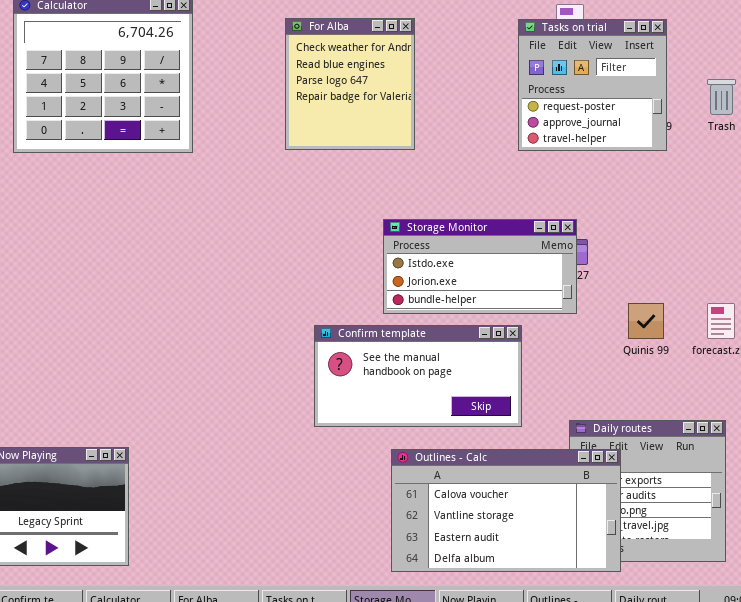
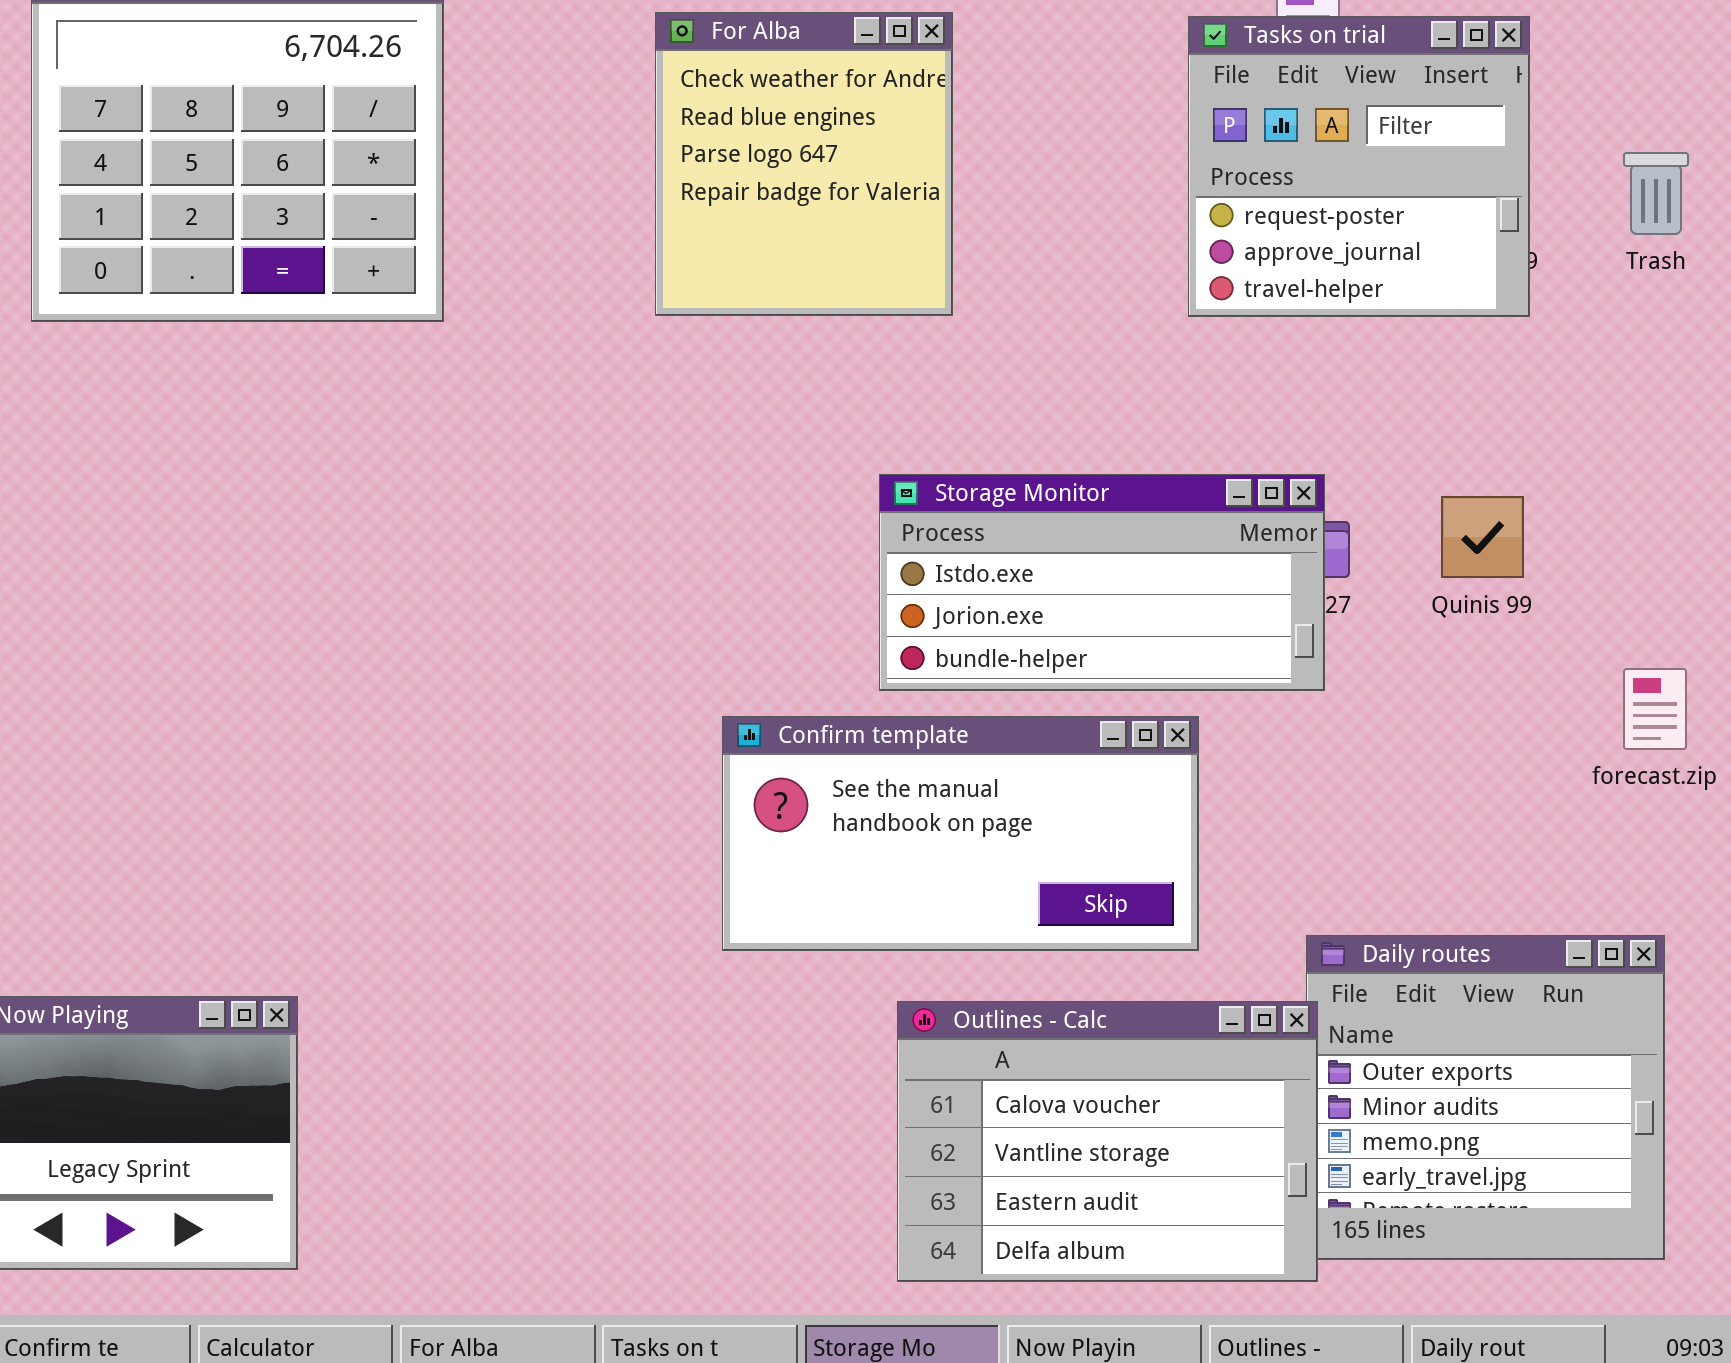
Quinis 99: [628,303,664,339] -> [1441,496,1524,578], moved
Outlines - Calc: [391,449,621,572] -> [897,1001,1318,1282], resized

